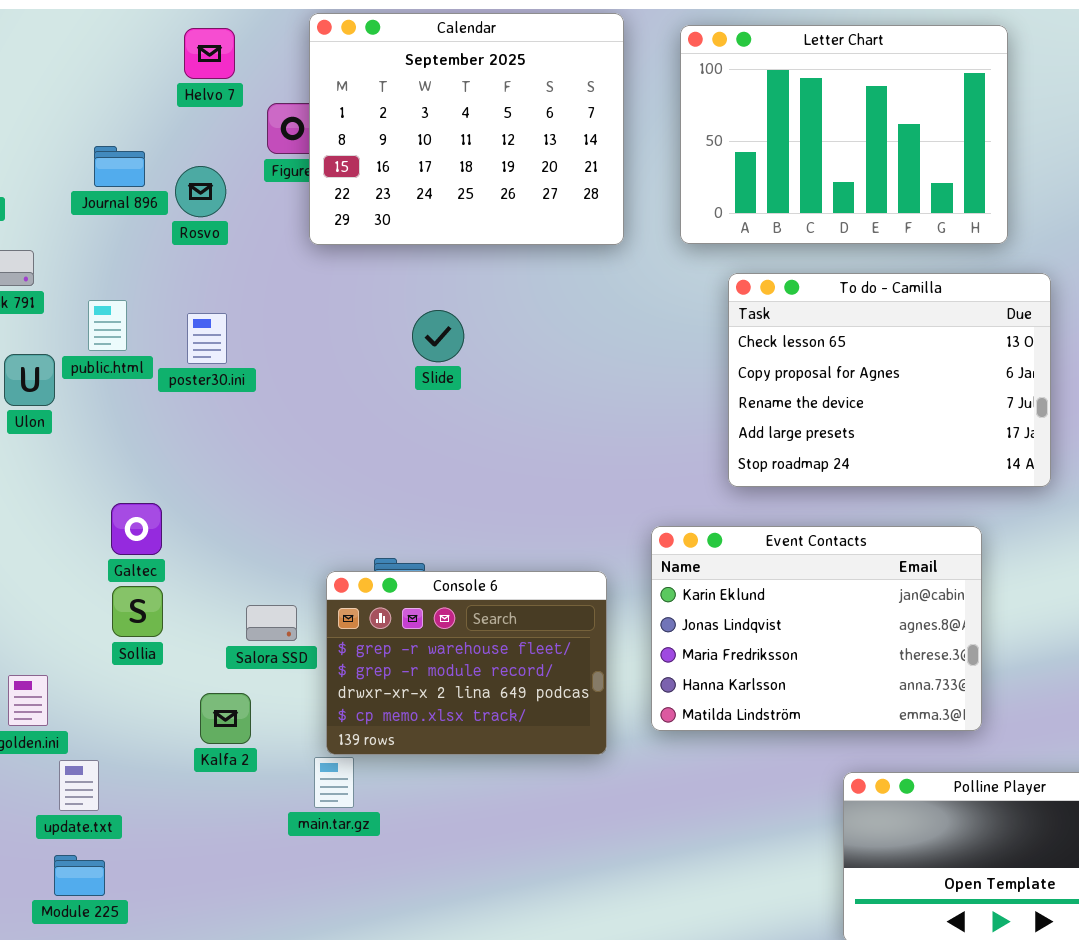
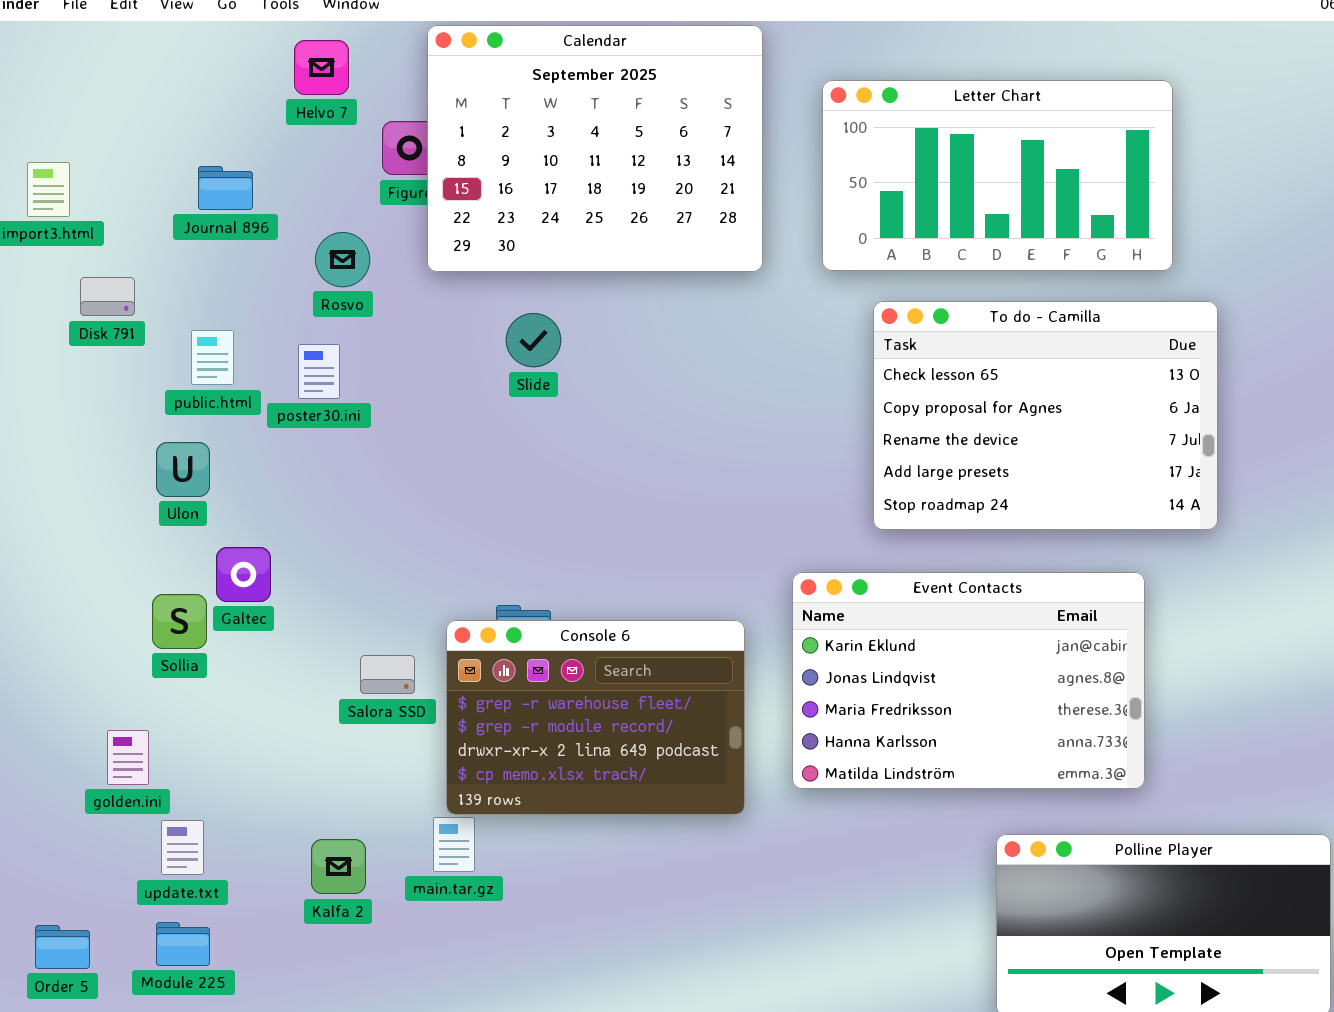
Letter Chart: [680,25,1008,244] -> [822,80,1173,271], resized
Rosvo: [175,166,226,217] -> [315,232,370,287], moved
Slide: [412,310,464,362] -> [506,313,561,367], moved
Ulon: [4,354,55,406] -> [156,442,210,497], moved
Sollia: [112,586,163,637] -> [152,594,207,649], moved
Kalfa 2: [200,693,251,744] -> [311,839,366,894], moved

